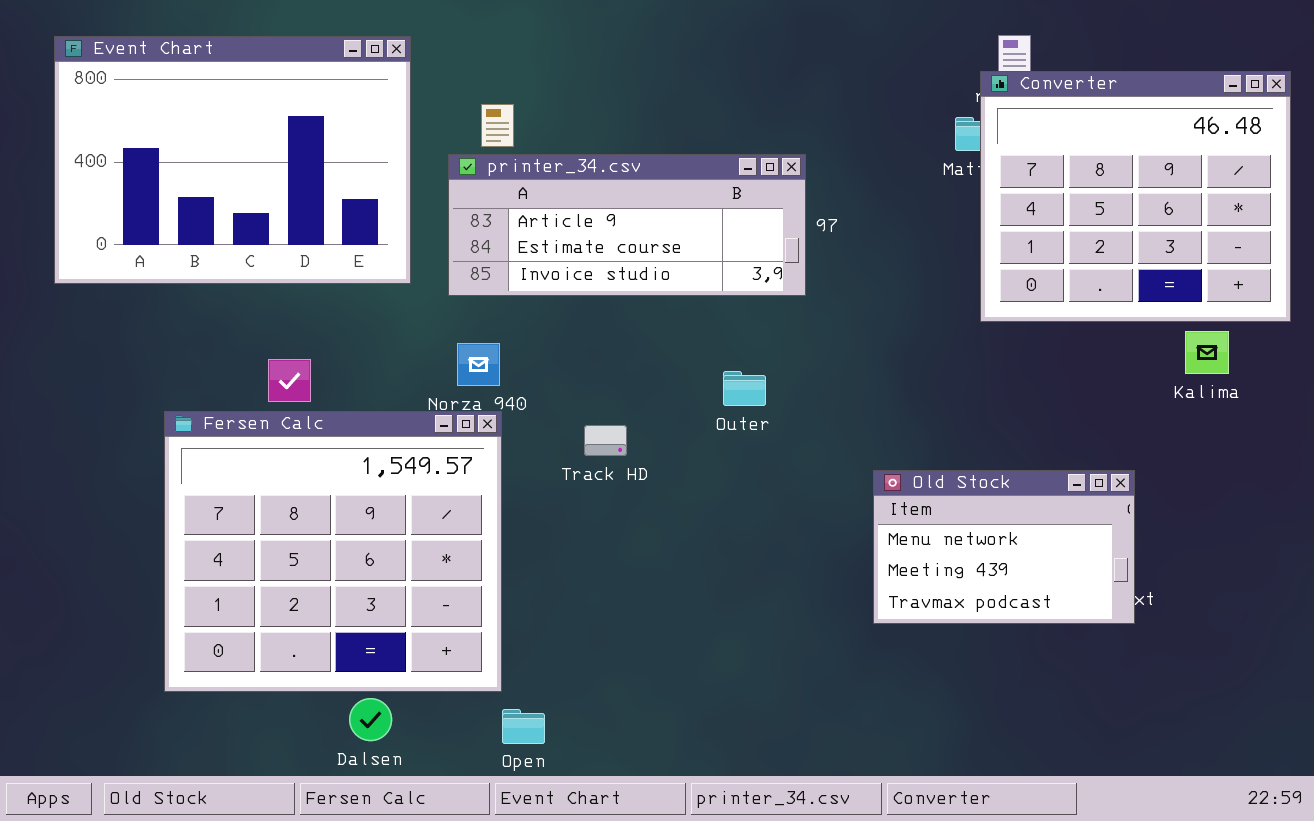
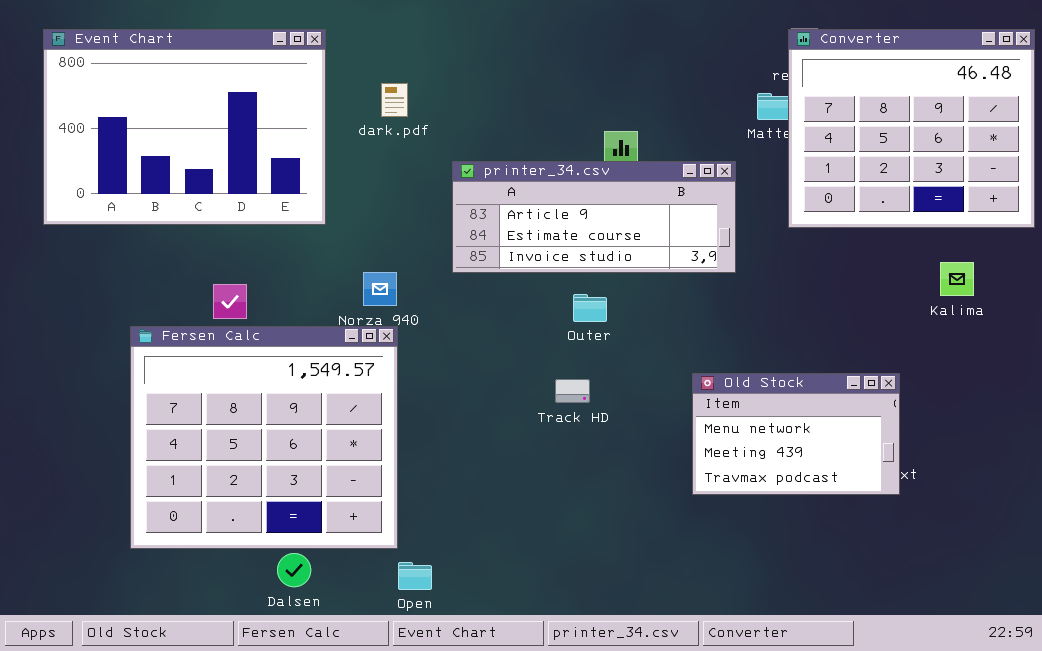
Converter: [980,71,1291,322] -> [788,29,1035,228], moved
printer_34.csv: [448,154,806,296] -> [452,161,736,273], moved
Track HD: [584,425,627,456] -> [555,379,590,403], moved

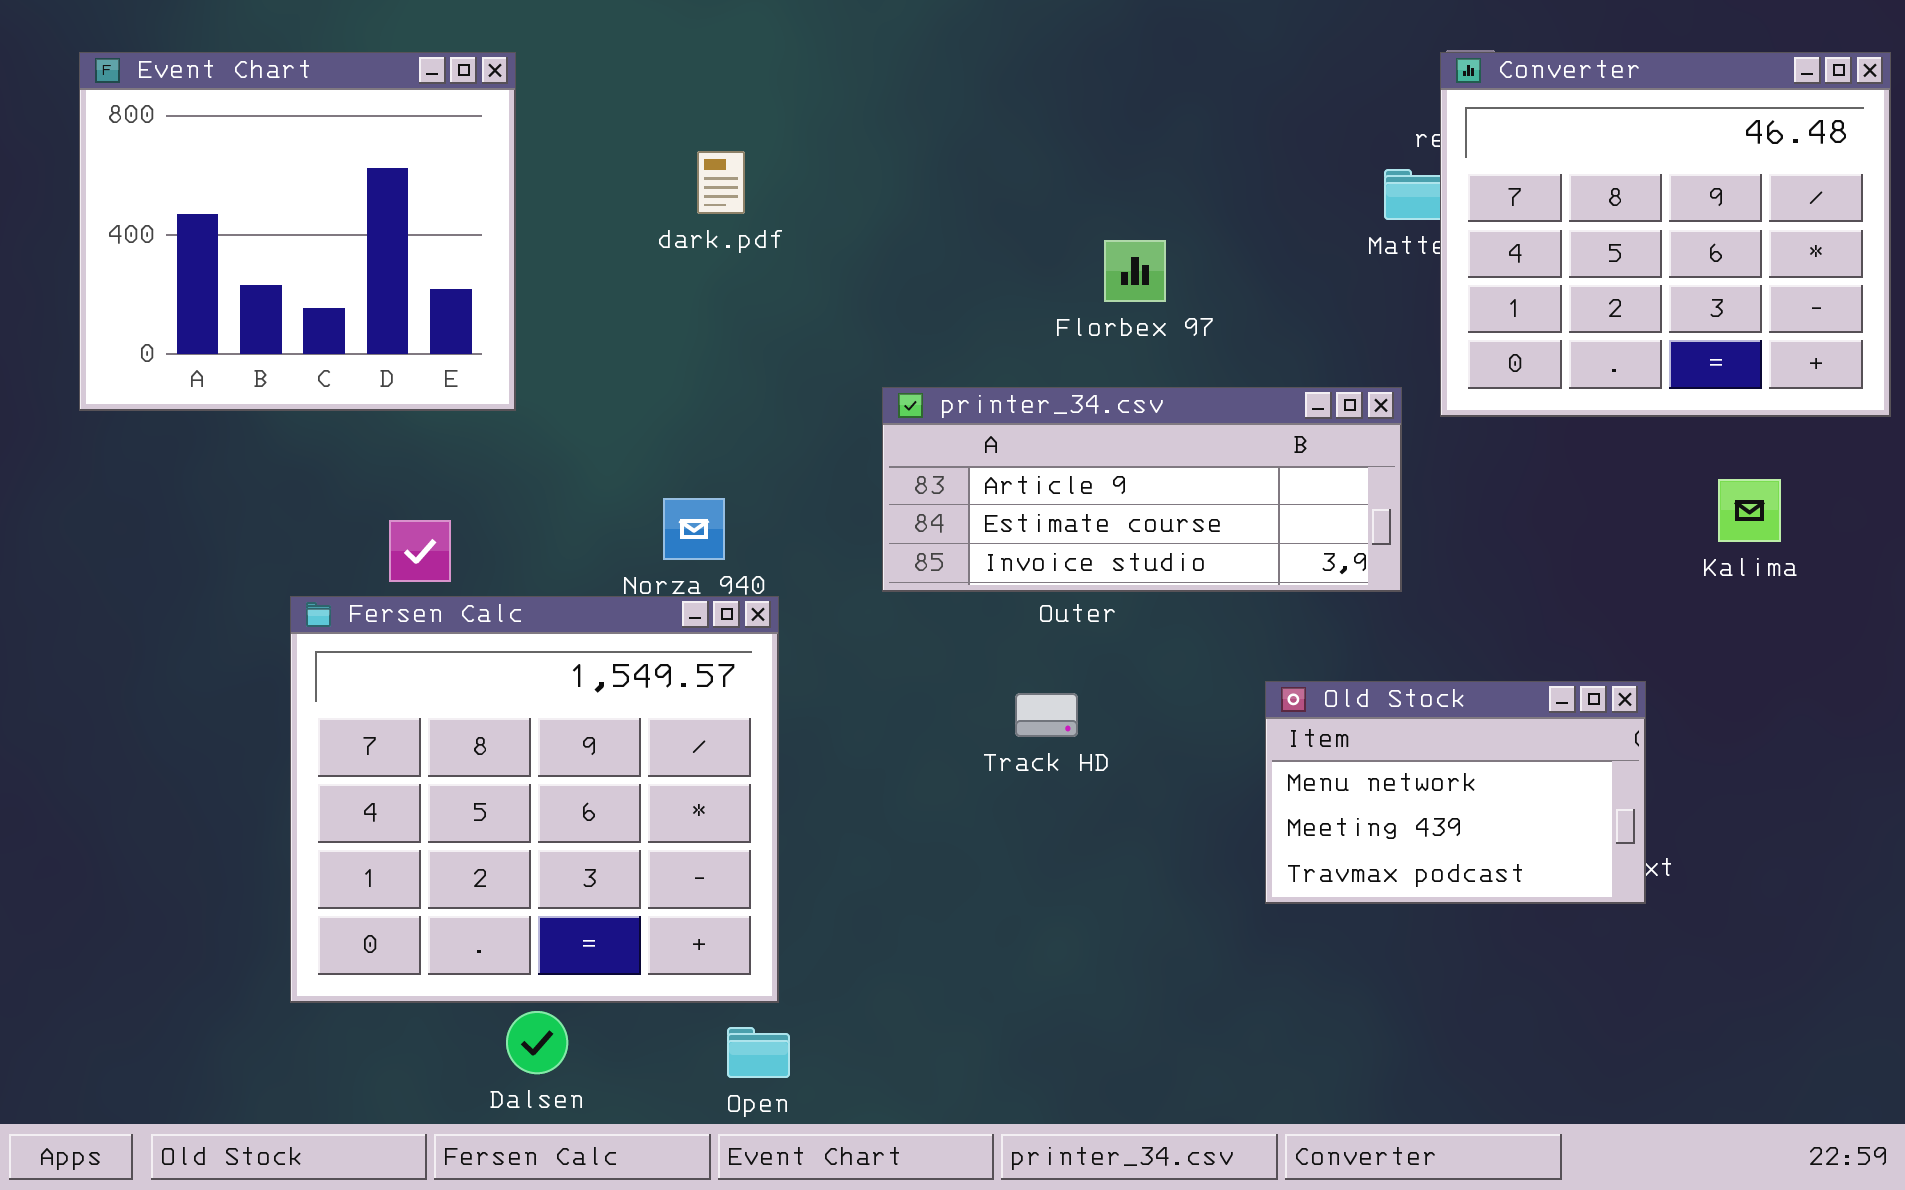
Event Chart: [43,29,326,225] -> [79,52,516,411], resized
printer_34.csv: [452,161,736,273] -> [882,387,1402,592], moved
Fersen Calc: [130,326,398,549] -> [290,596,779,1003], moved

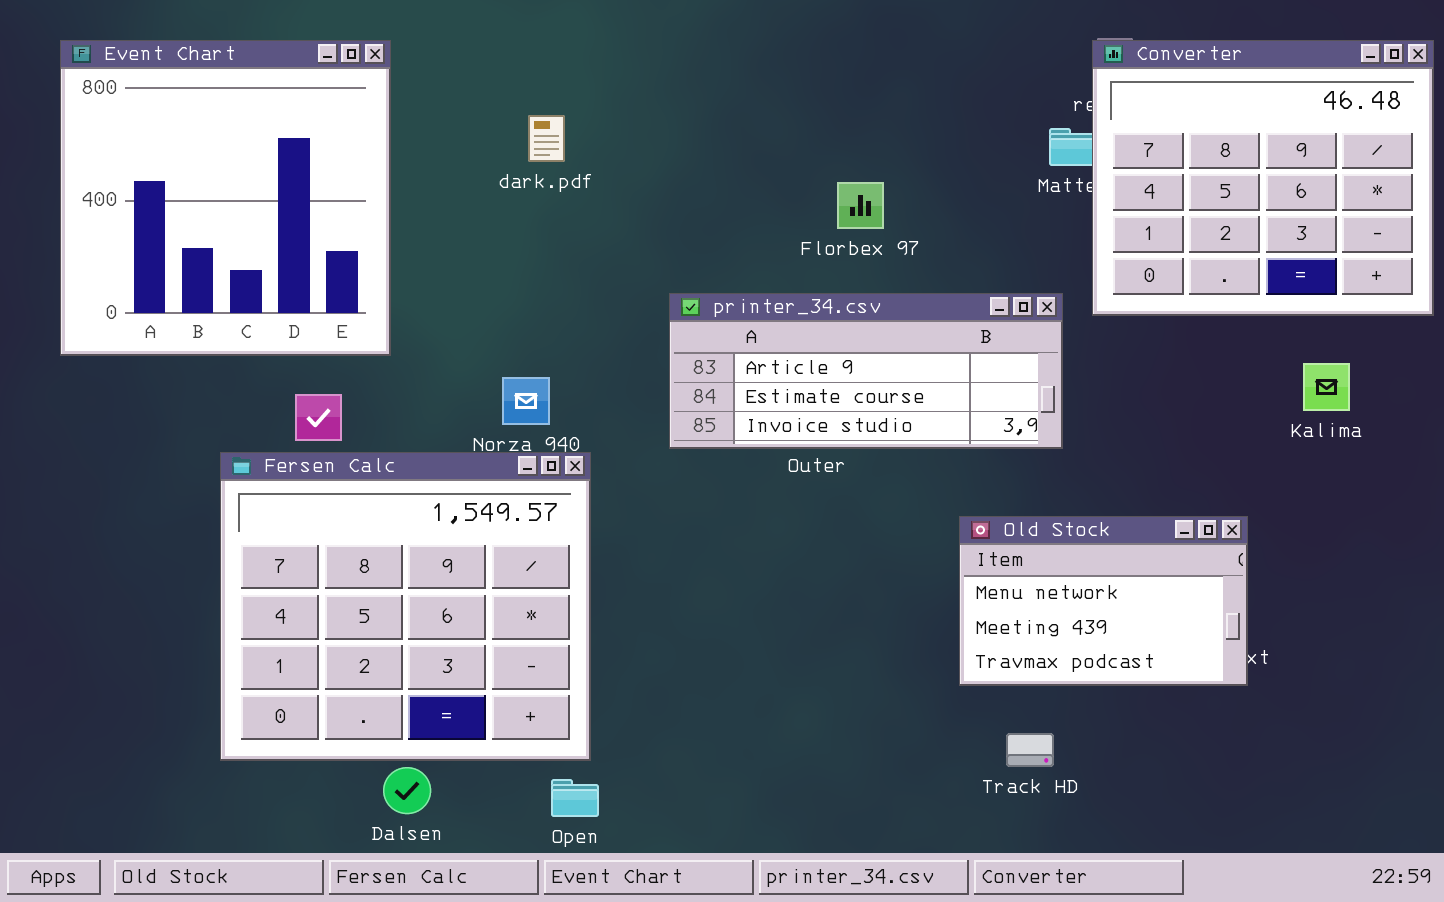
Event Chart: [79,52,516,411] -> [60,40,391,356], resized
Track HD: [1015,693,1078,737] -> [1006,733,1054,767], moved

